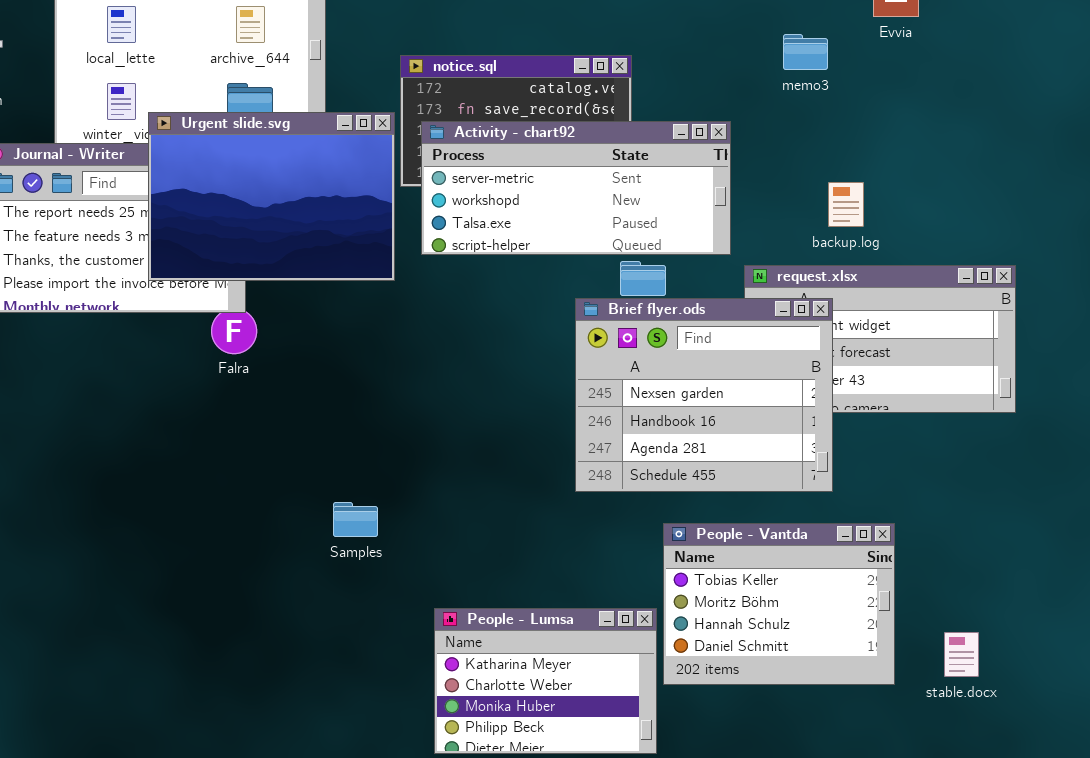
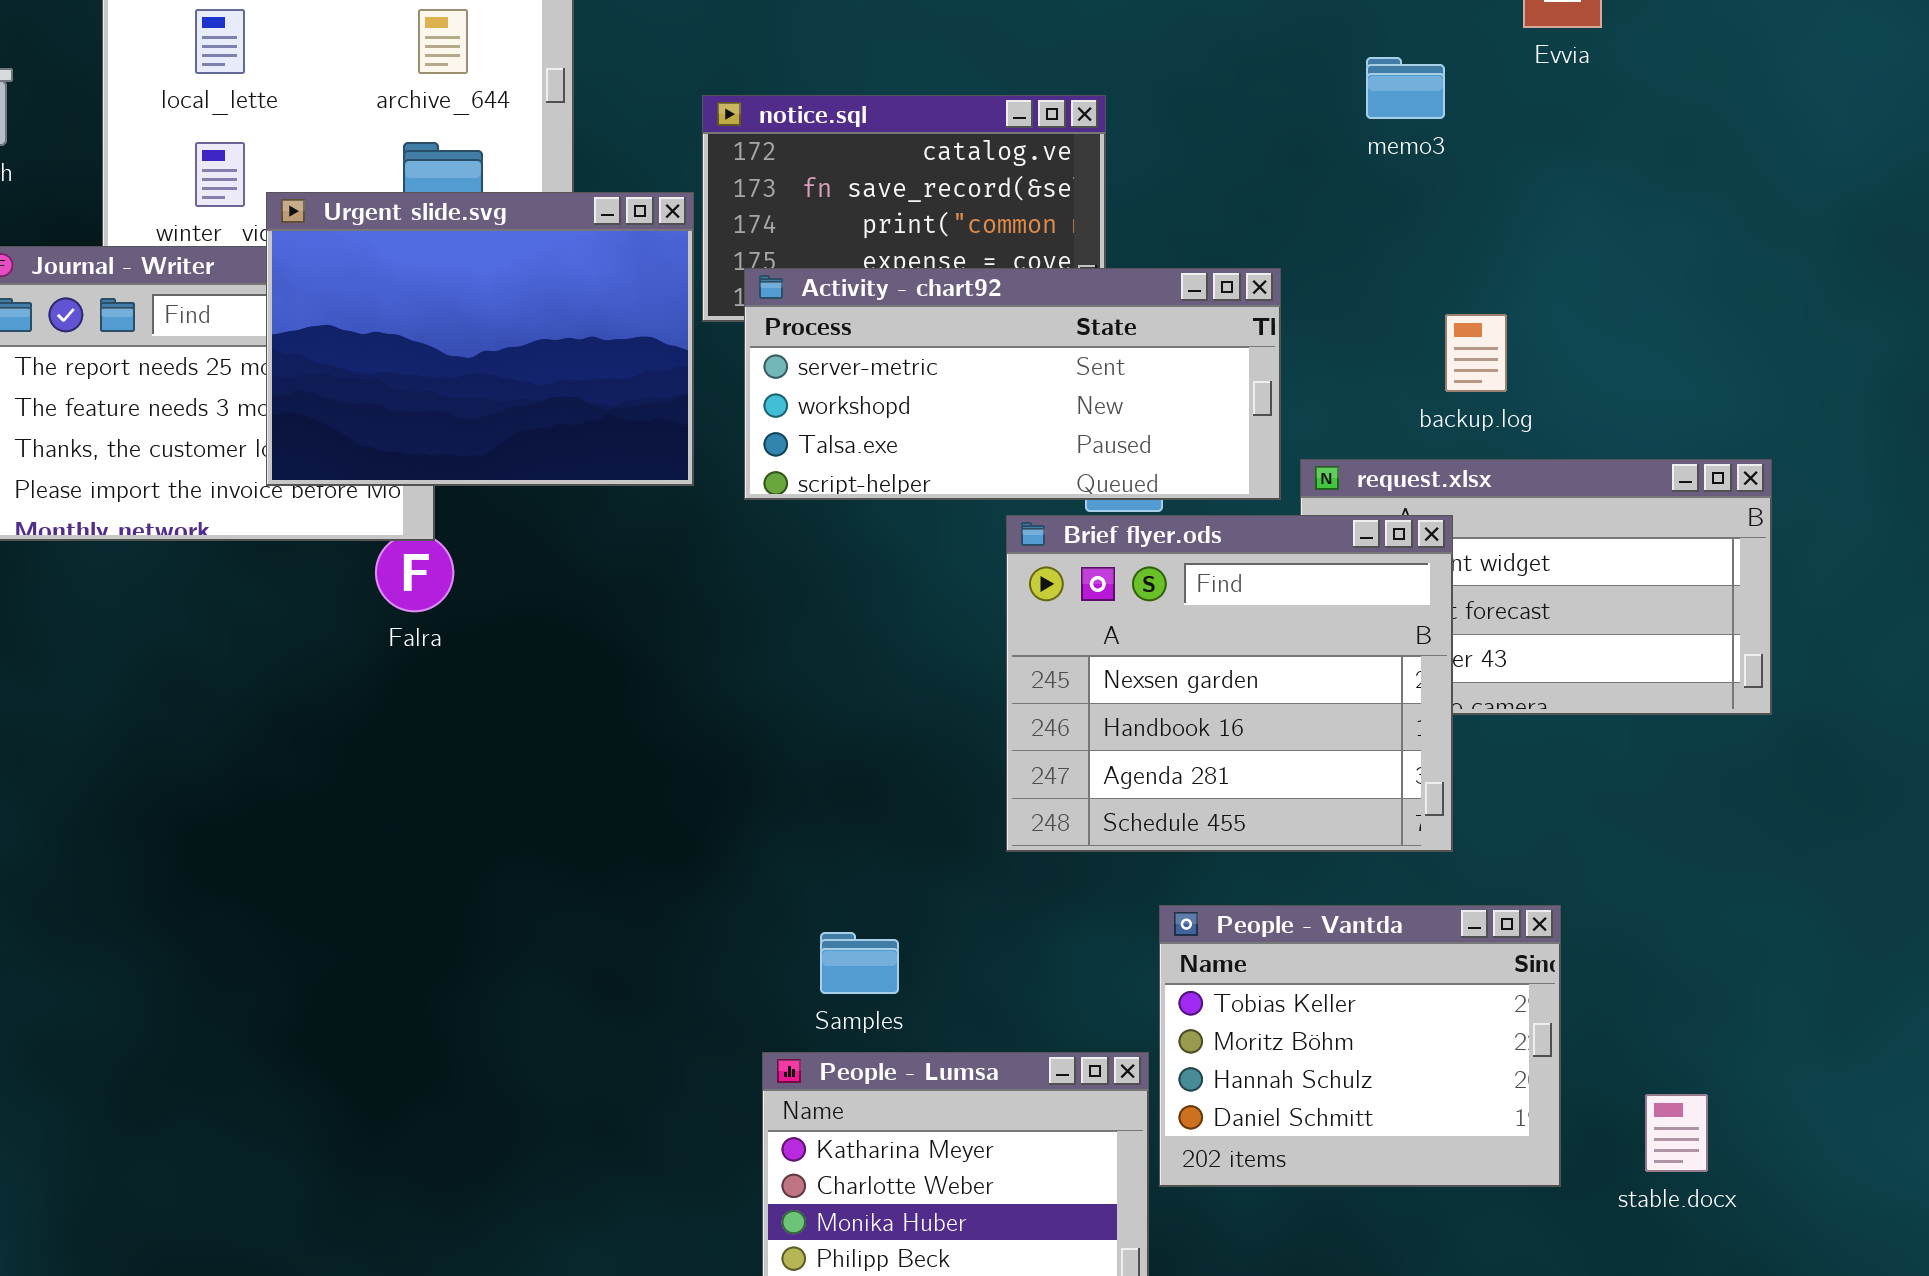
Activity - chart92: [421,121,731,255] -> [744,268,1281,500], moved
Samples: [333,502,378,537] -> [820,932,899,994], moved

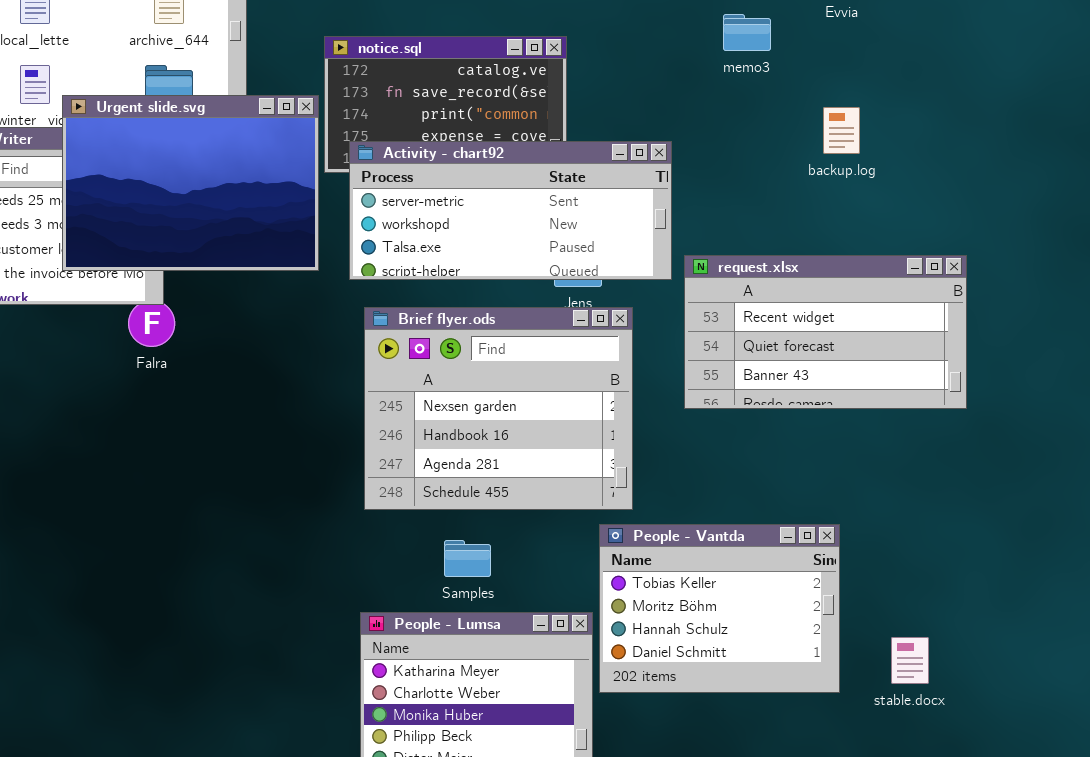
backup.log: [1445,314,1507,392] -> [823,107,860,154], moved
Brief flyer.ods: [1006,515,1453,852] -> [364,307,633,510], moved
Samples: [820,932,899,994] -> [444,540,491,577], moved

